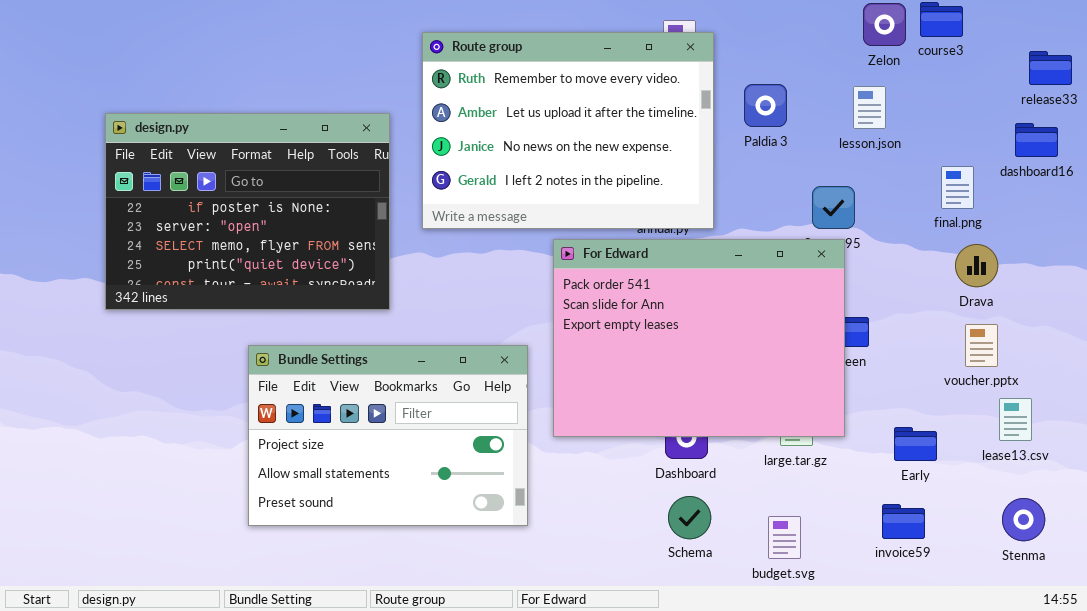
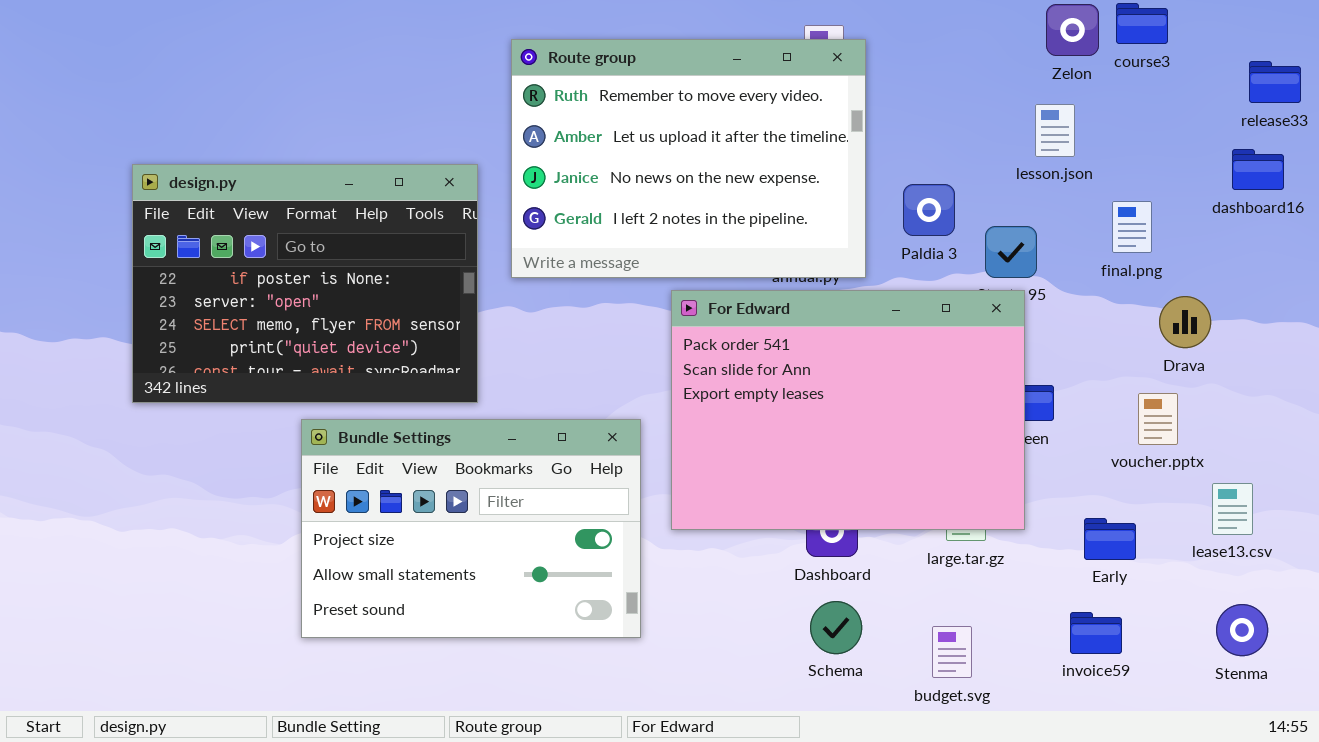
Paldia 3: [744,84,787,127] -> [903,184,955,236], moved
design.py: [105,113,390,310] -> [132,164,478,403], moved
final.png: [941,166,974,209] -> [1112,201,1152,253], moved
voucher.pptx: [965,324,998,367] -> [1138,393,1178,445], moved

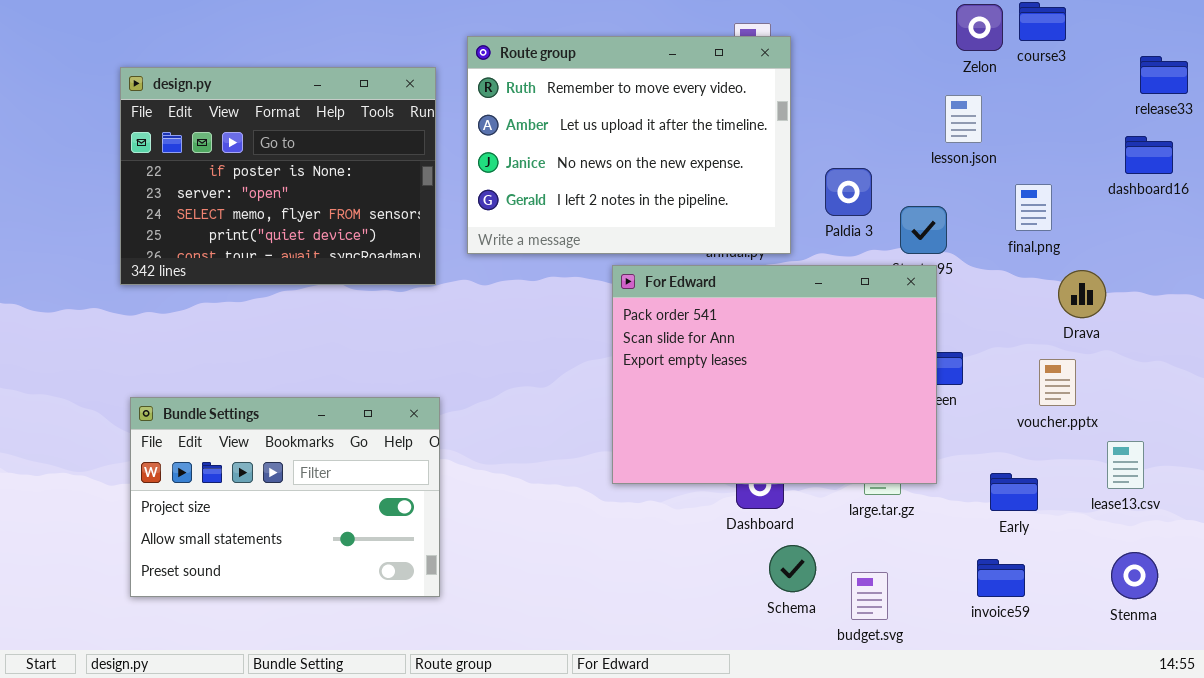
design.py: [132,164,478,403] -> [120,67,436,285], moved
Bundle Settings: [301,419,641,638] -> [130,397,440,597], moved
Schema: [810,601,862,654] -> [769,545,816,592], moved

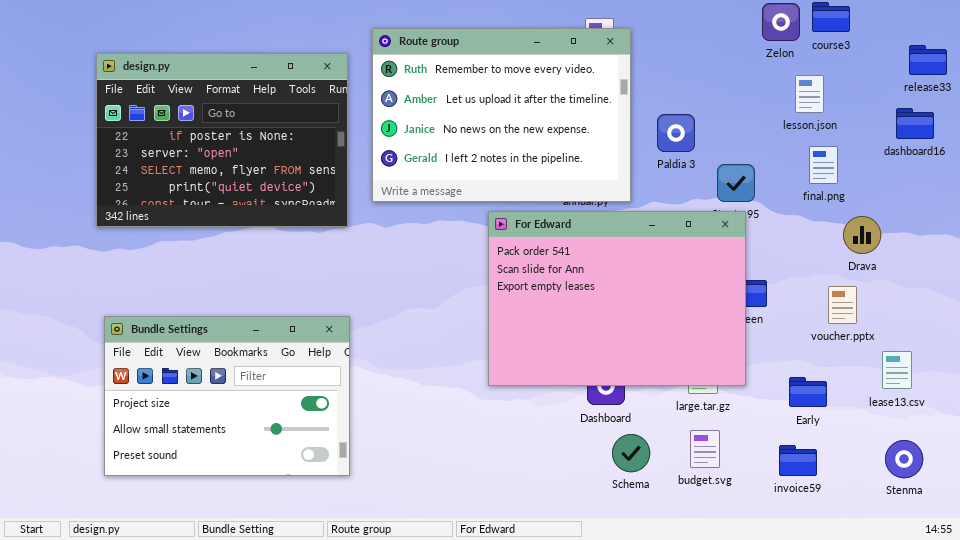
lesson.json: [945,95,982,143] -> [795,75,824,113], moved
Paldia 3: [825,168,872,216] -> [657,114,695,152], moved
budget.svg: [851,572,888,620] -> [690,430,720,468], moved

